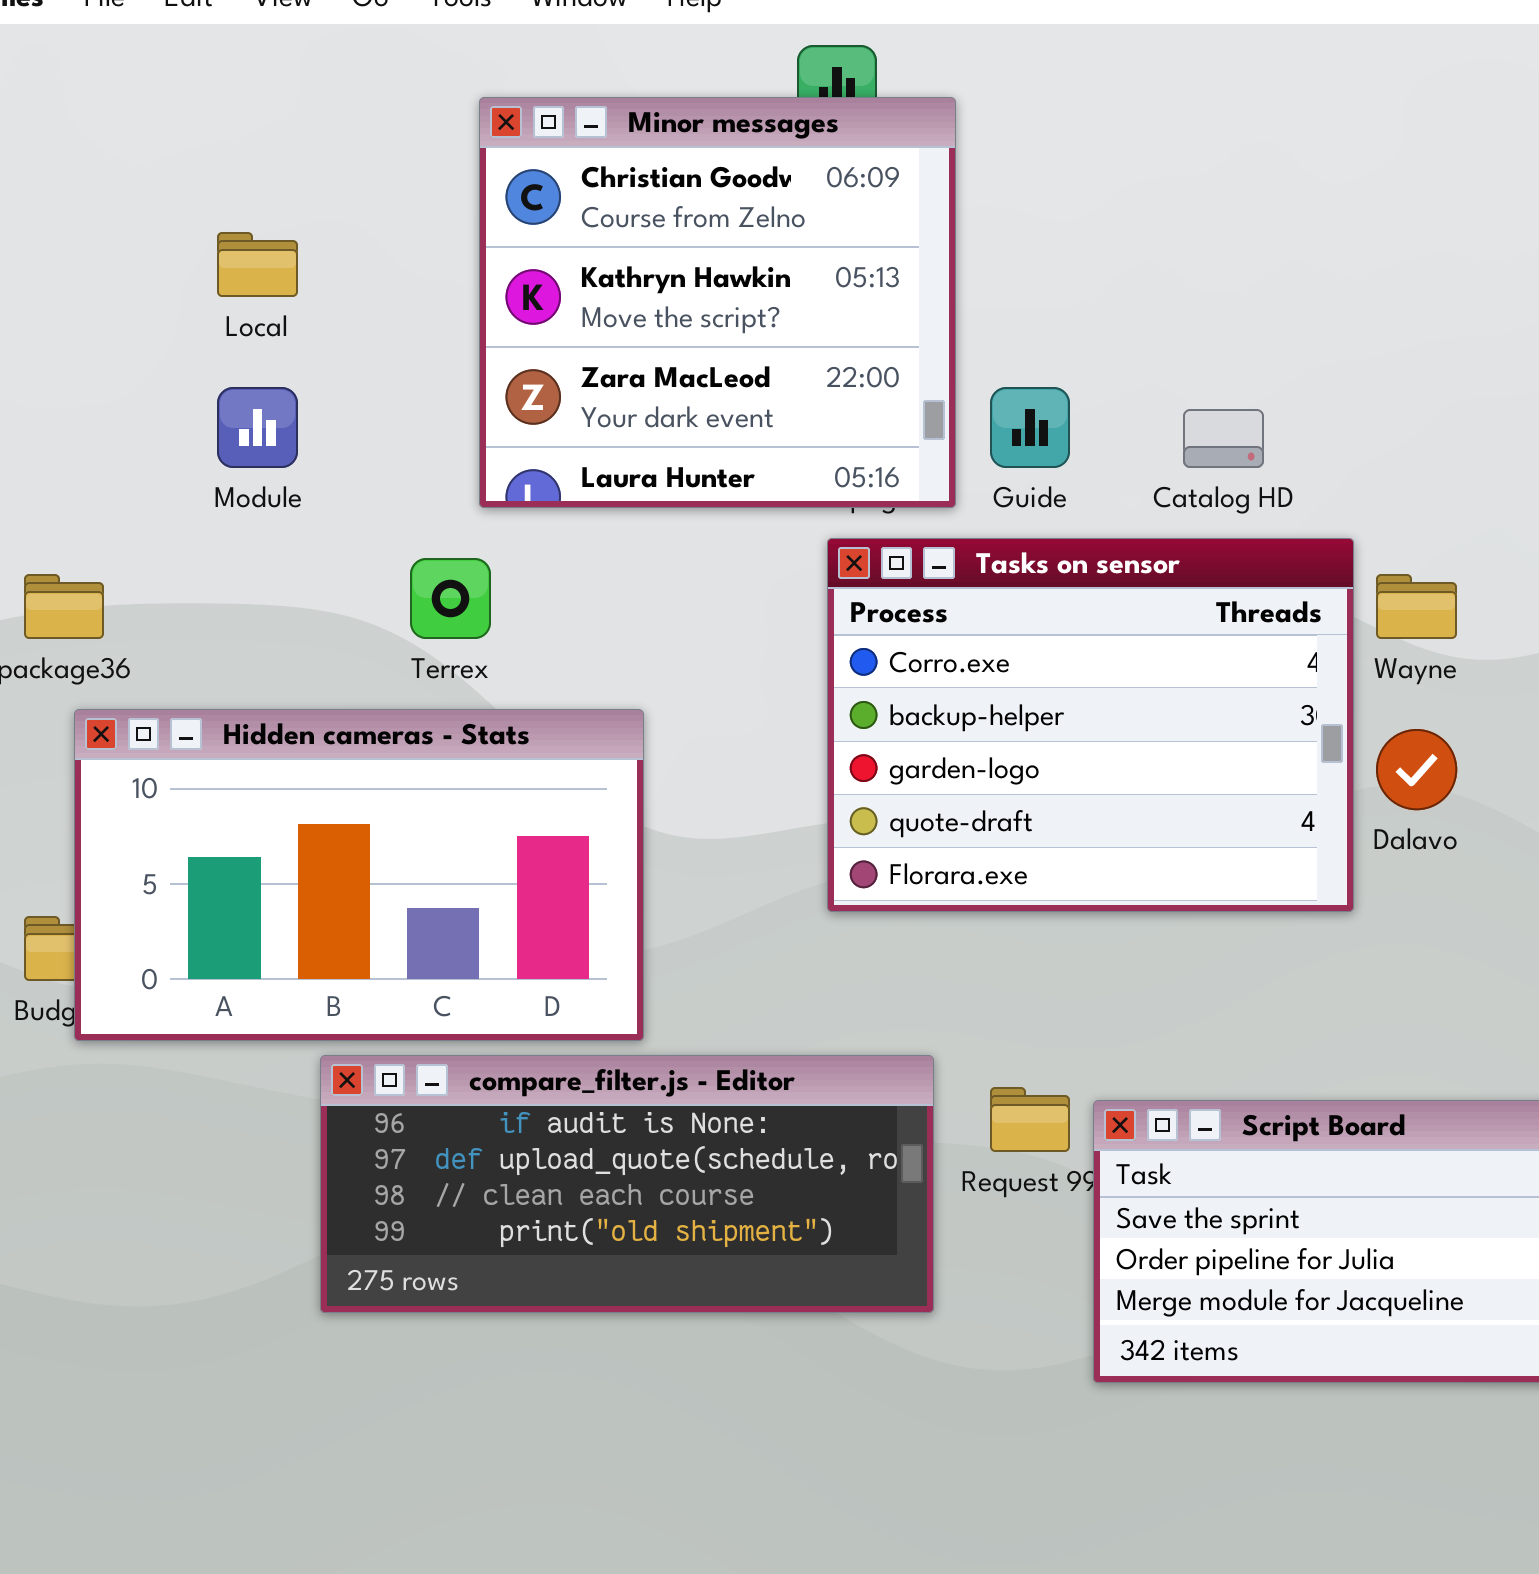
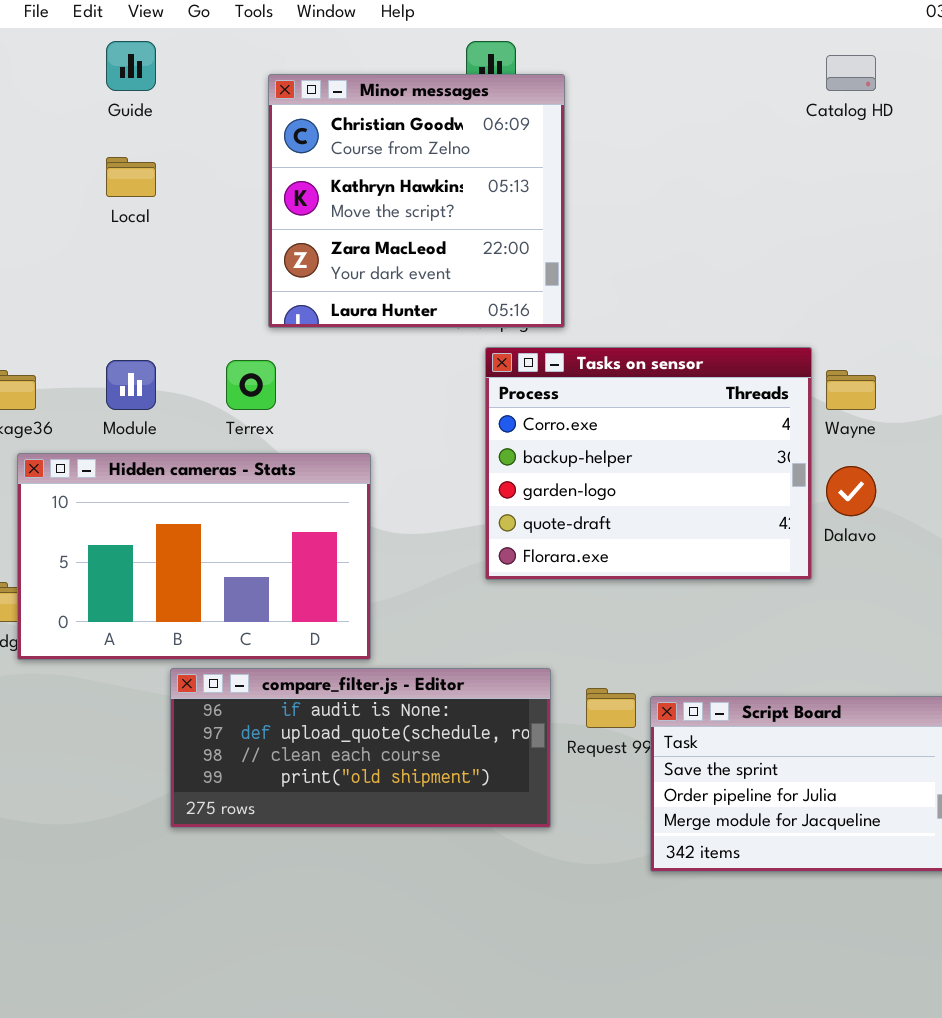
Module: [217,387,298,468] -> [106,360,156,410], moved
Guide: [990,387,1070,468] -> [106,41,156,91], moved
Catalog HD: [1183,409,1264,468] -> [826,55,876,91], moved

